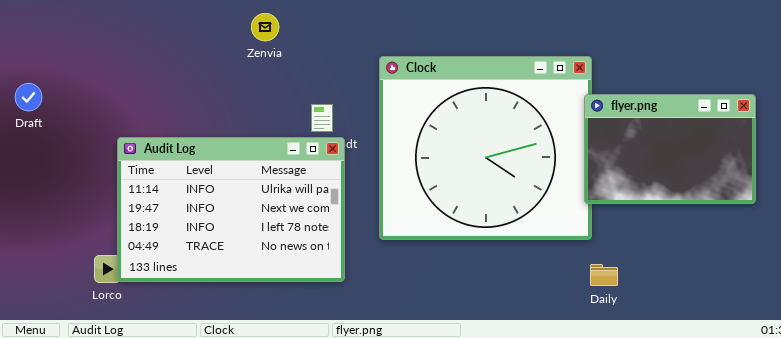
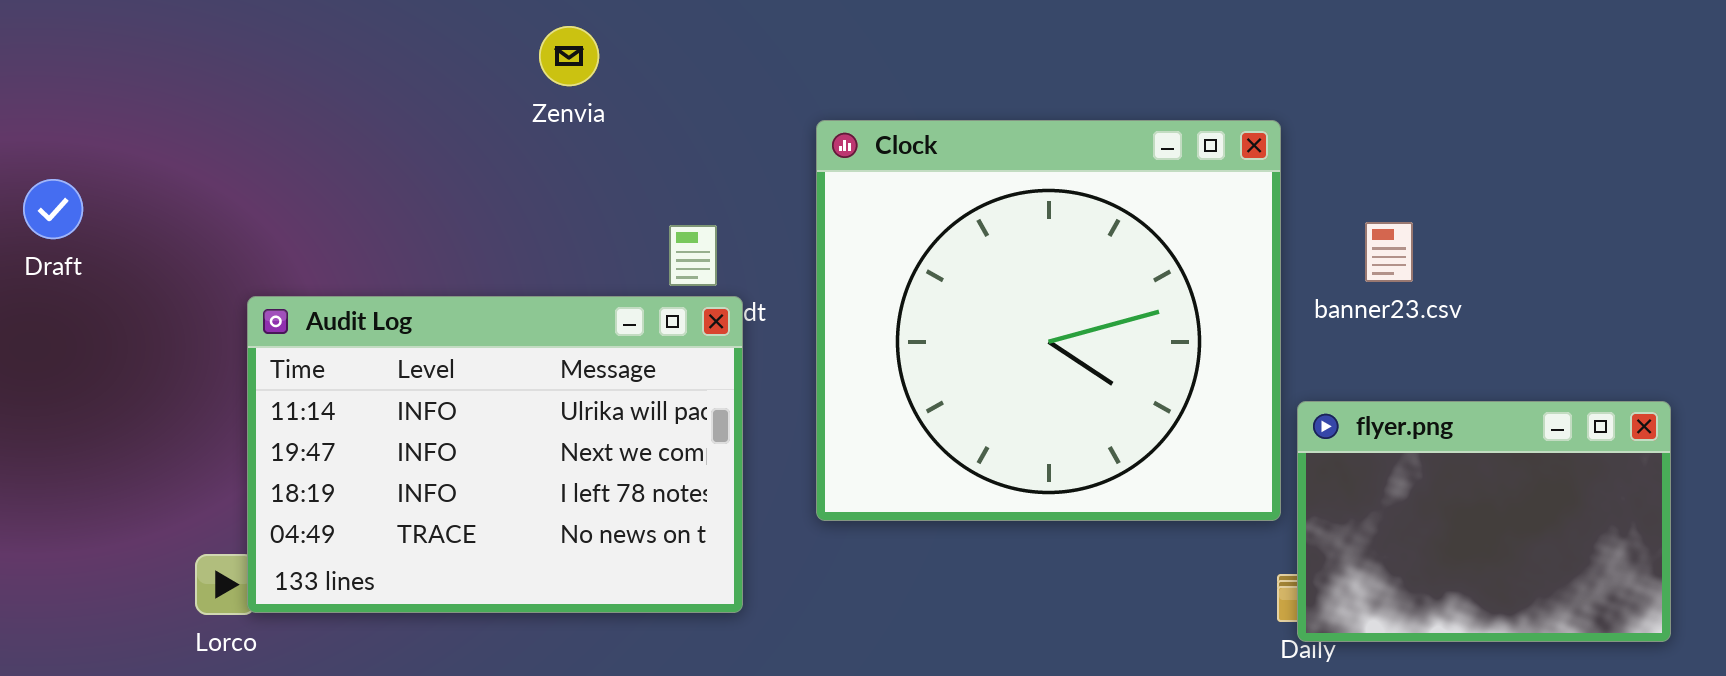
flyer.png: [584,94,756,204] -> [1297,401,1671,642], moved

